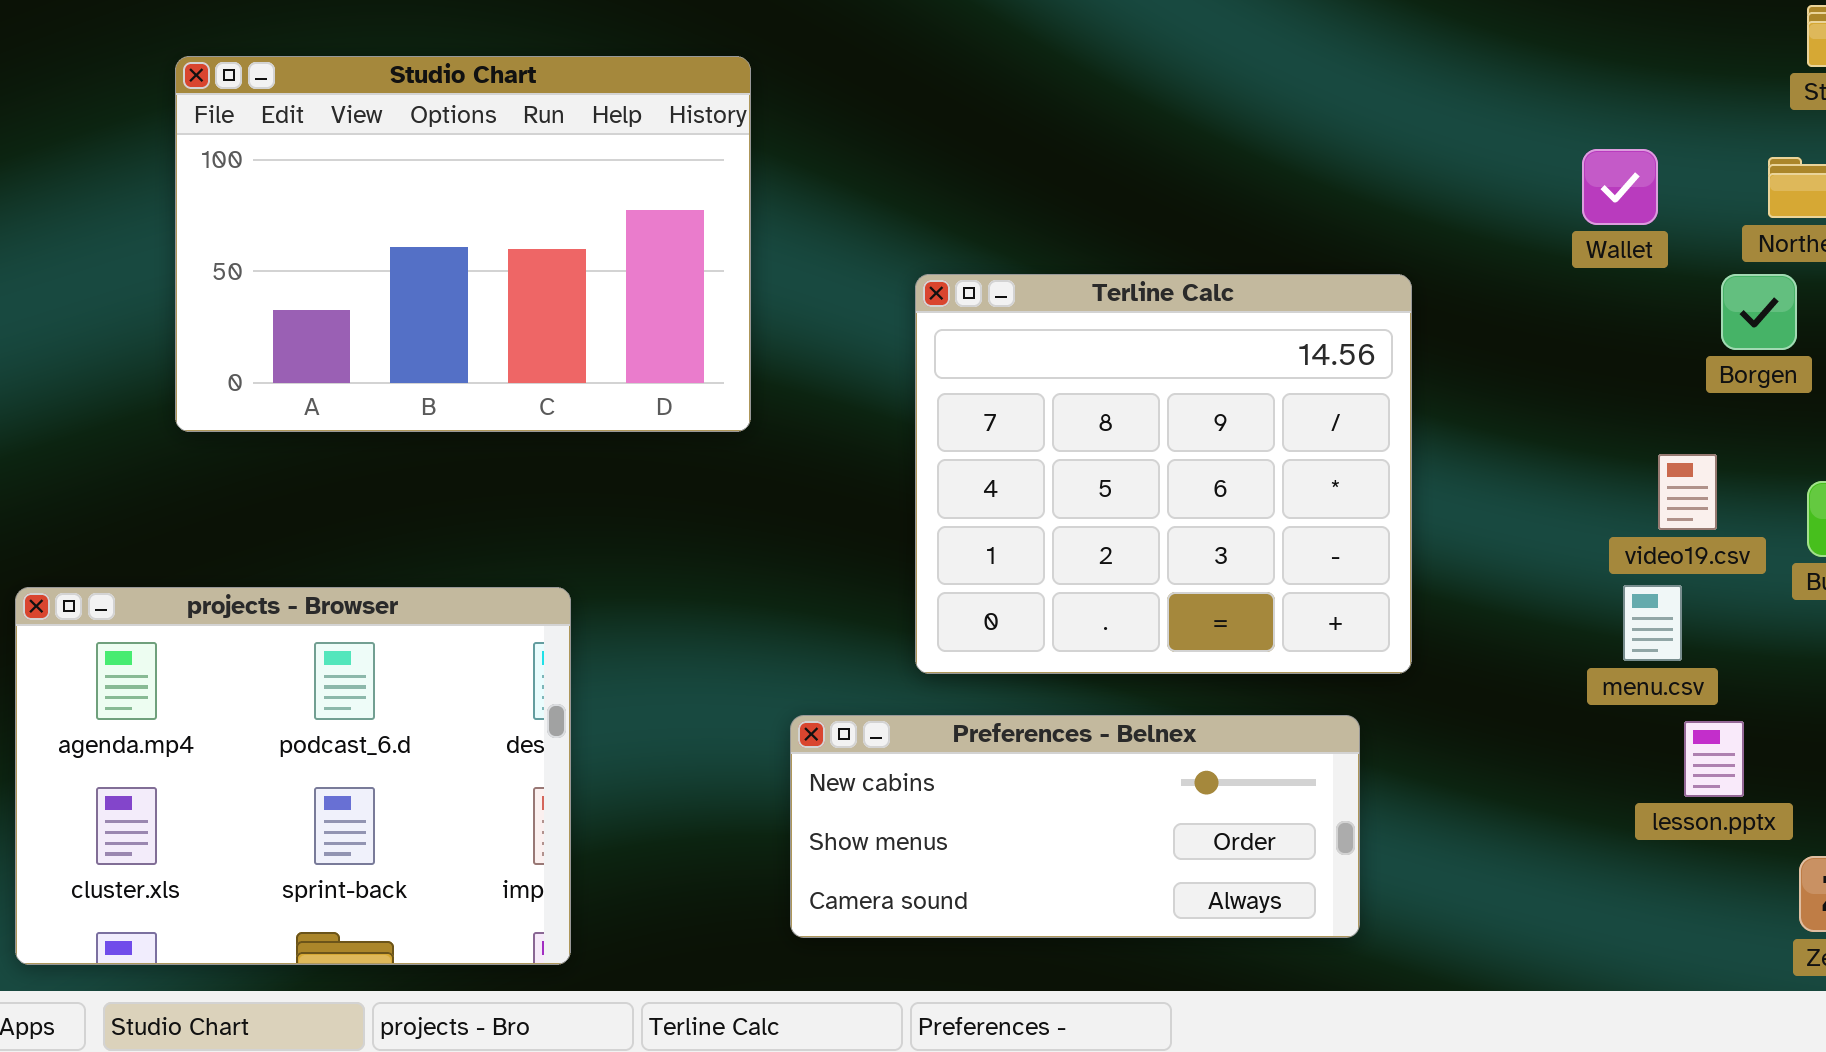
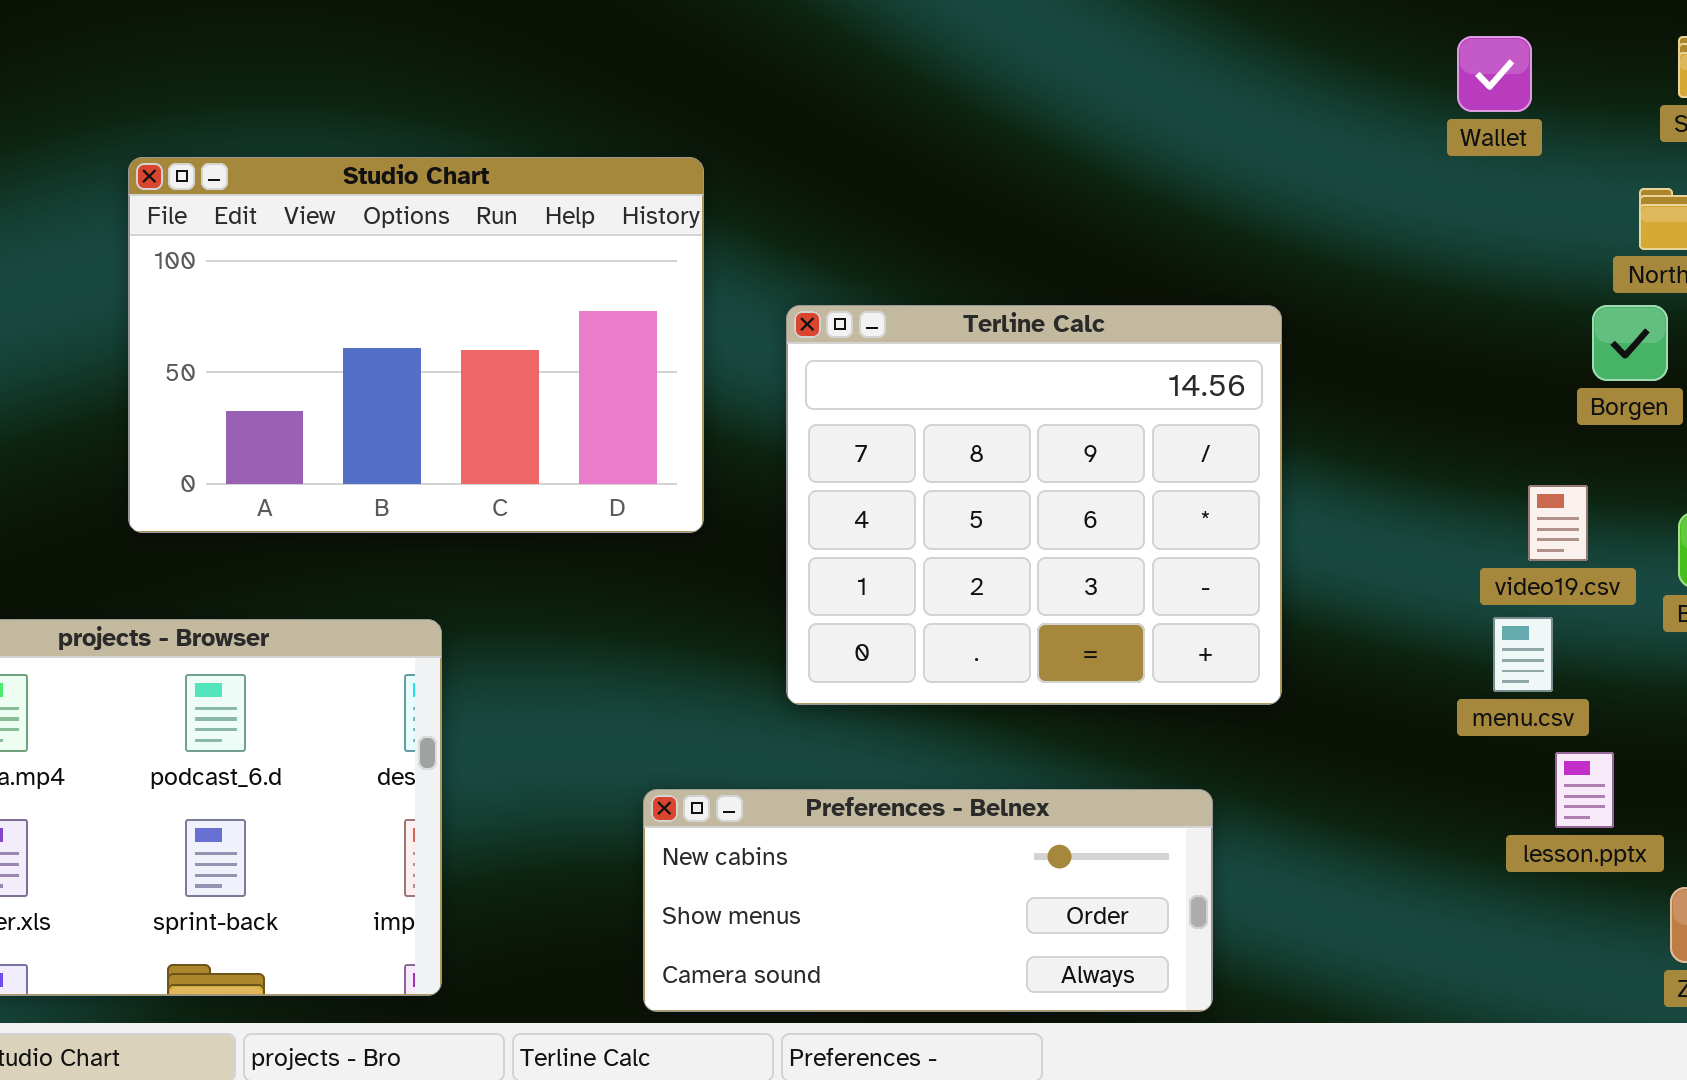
Studio Chart: [175,56,751,432] -> [128,157,704,533], moved
Wallet: [1582,149,1658,225] -> [1457,36,1532,112], moved
Preferences - Belnex: [790,715,1360,938] -> [643,789,1213,1012], moved

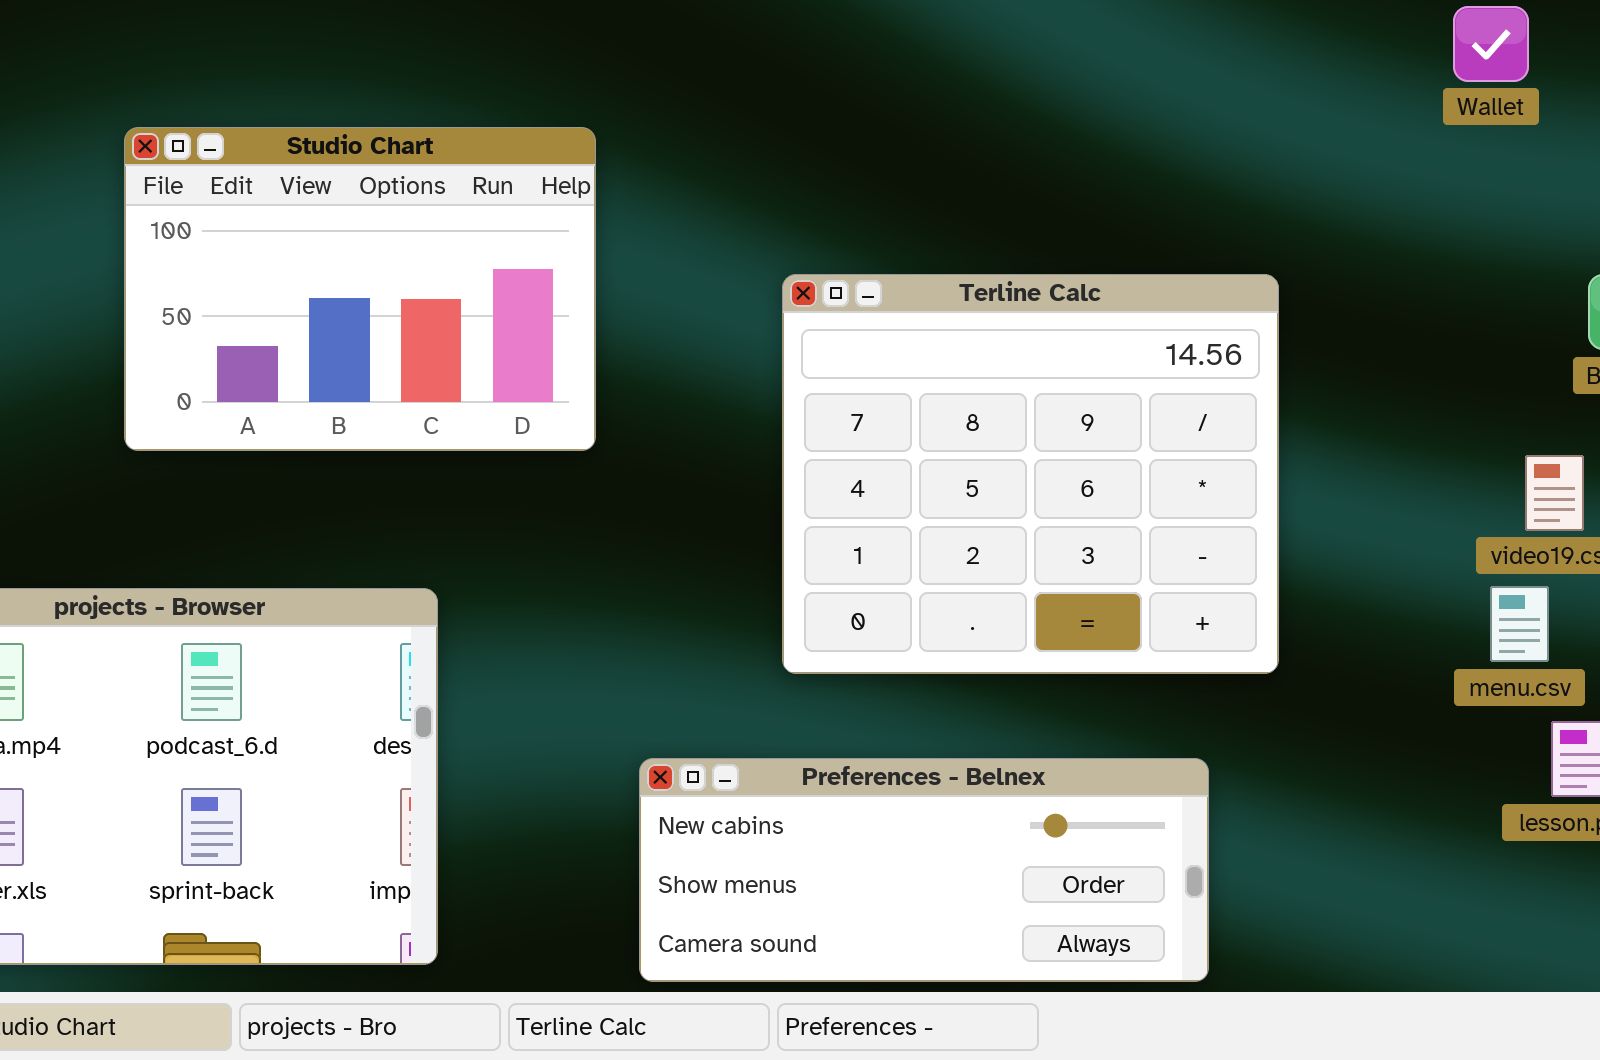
Studio Chart: [128,157,704,533] -> [124,127,596,451], resized

